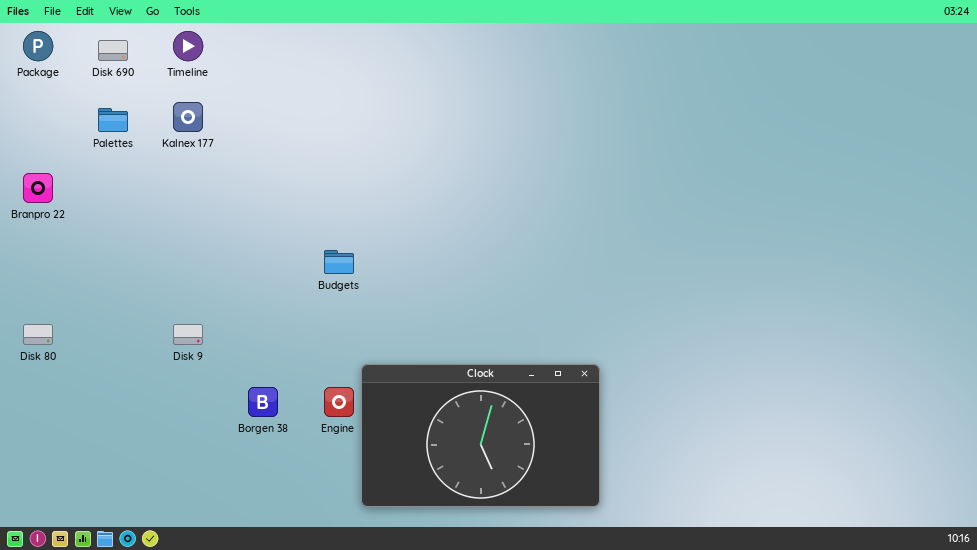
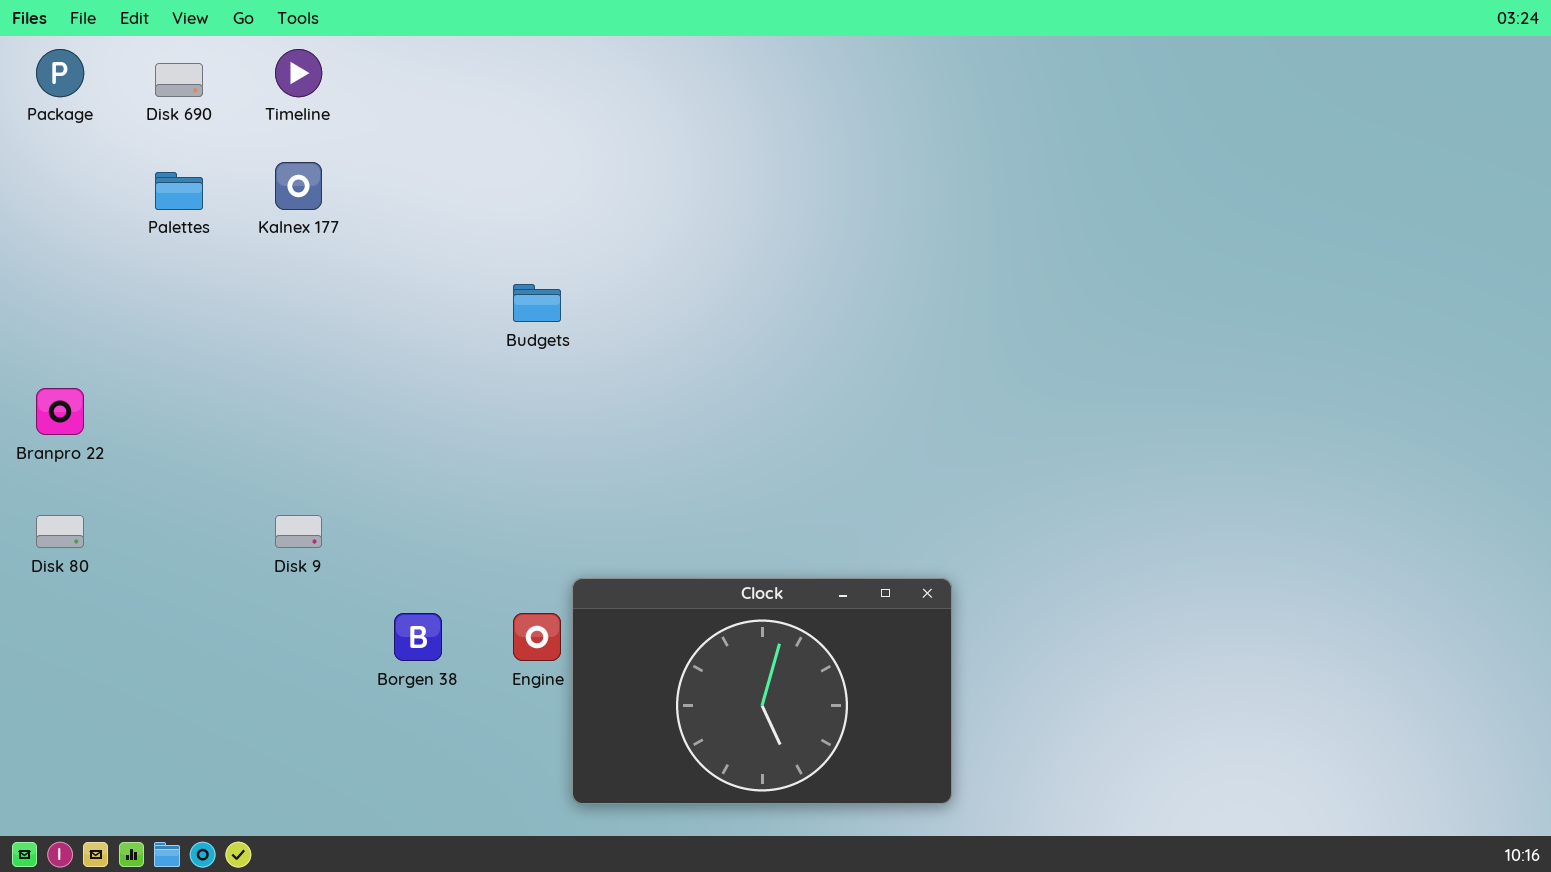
Branpro 22: [23,173,53,203] -> [36,388,84,435], moved
Budgets: [324,250,354,274] -> [513,284,561,322], moved

